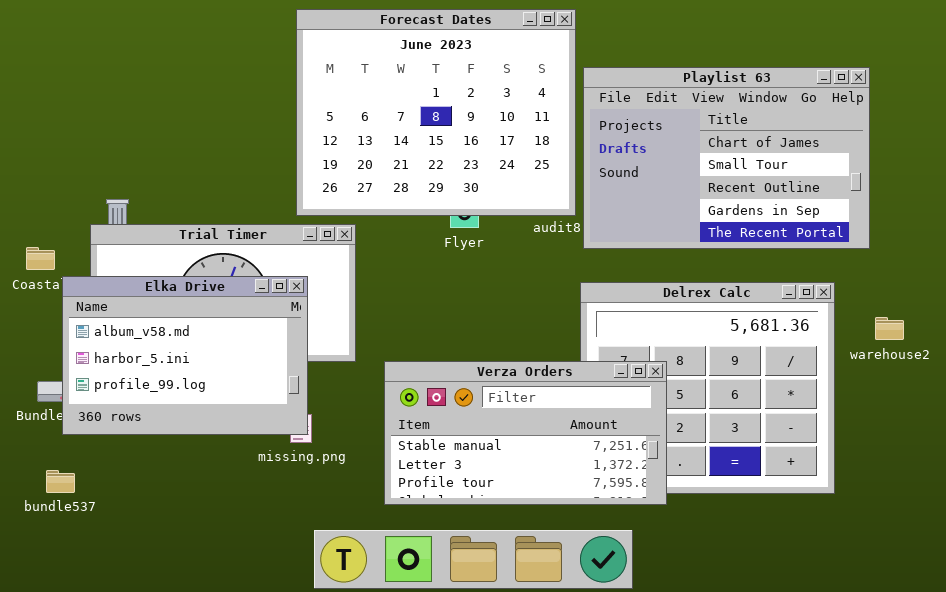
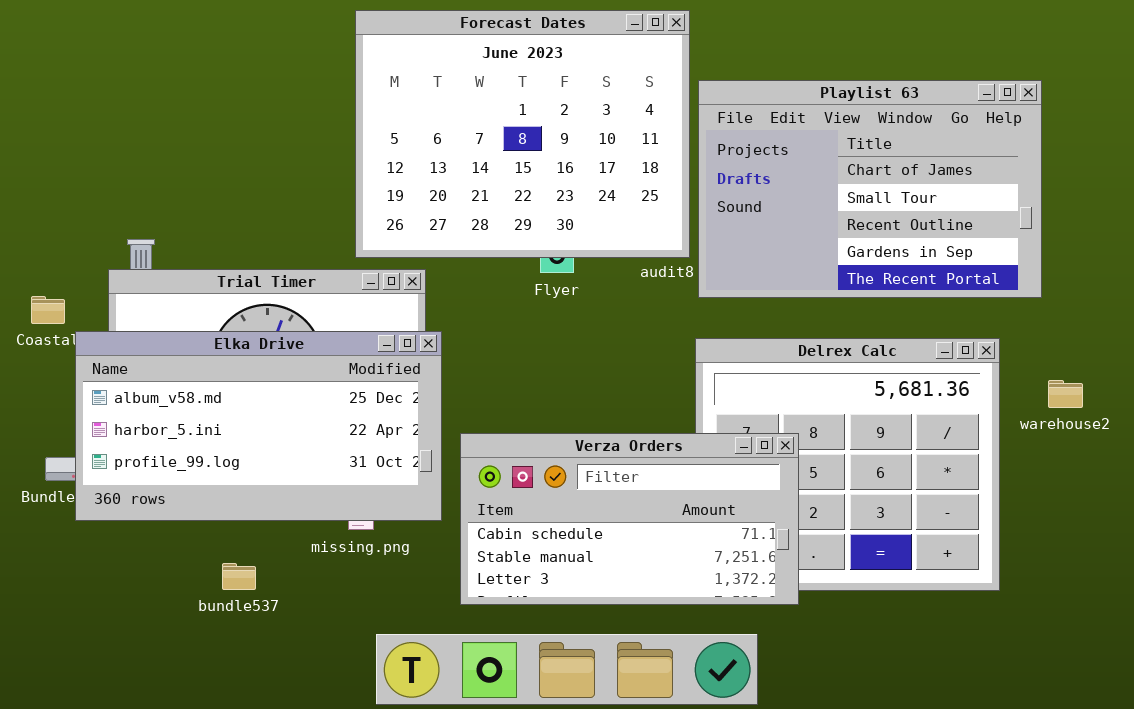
Elka Drive: [62,276,308,435] -> [75,331,442,521], resized
Verza Orders: [384,361,667,505] -> [460,433,799,605], scrolled up 1 row
bundle537: [46,470,75,493] -> [222,563,256,590], moved

